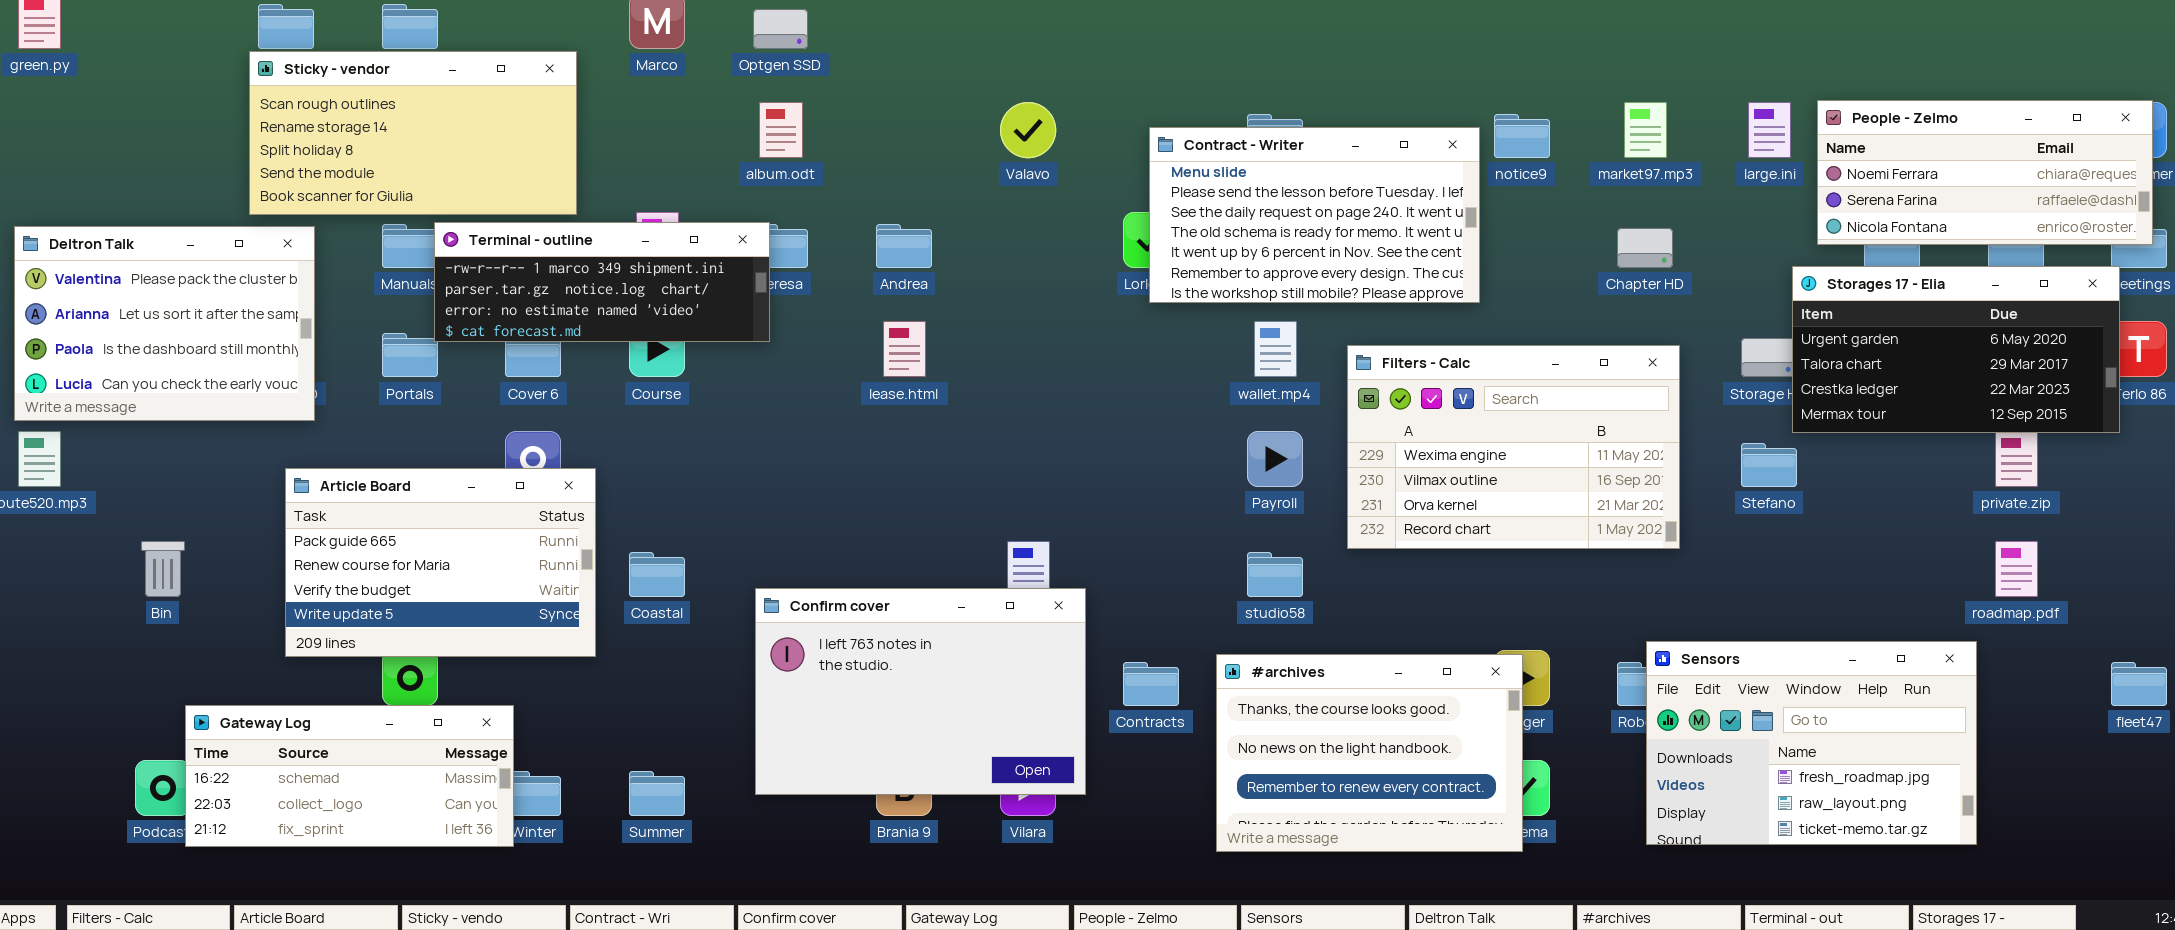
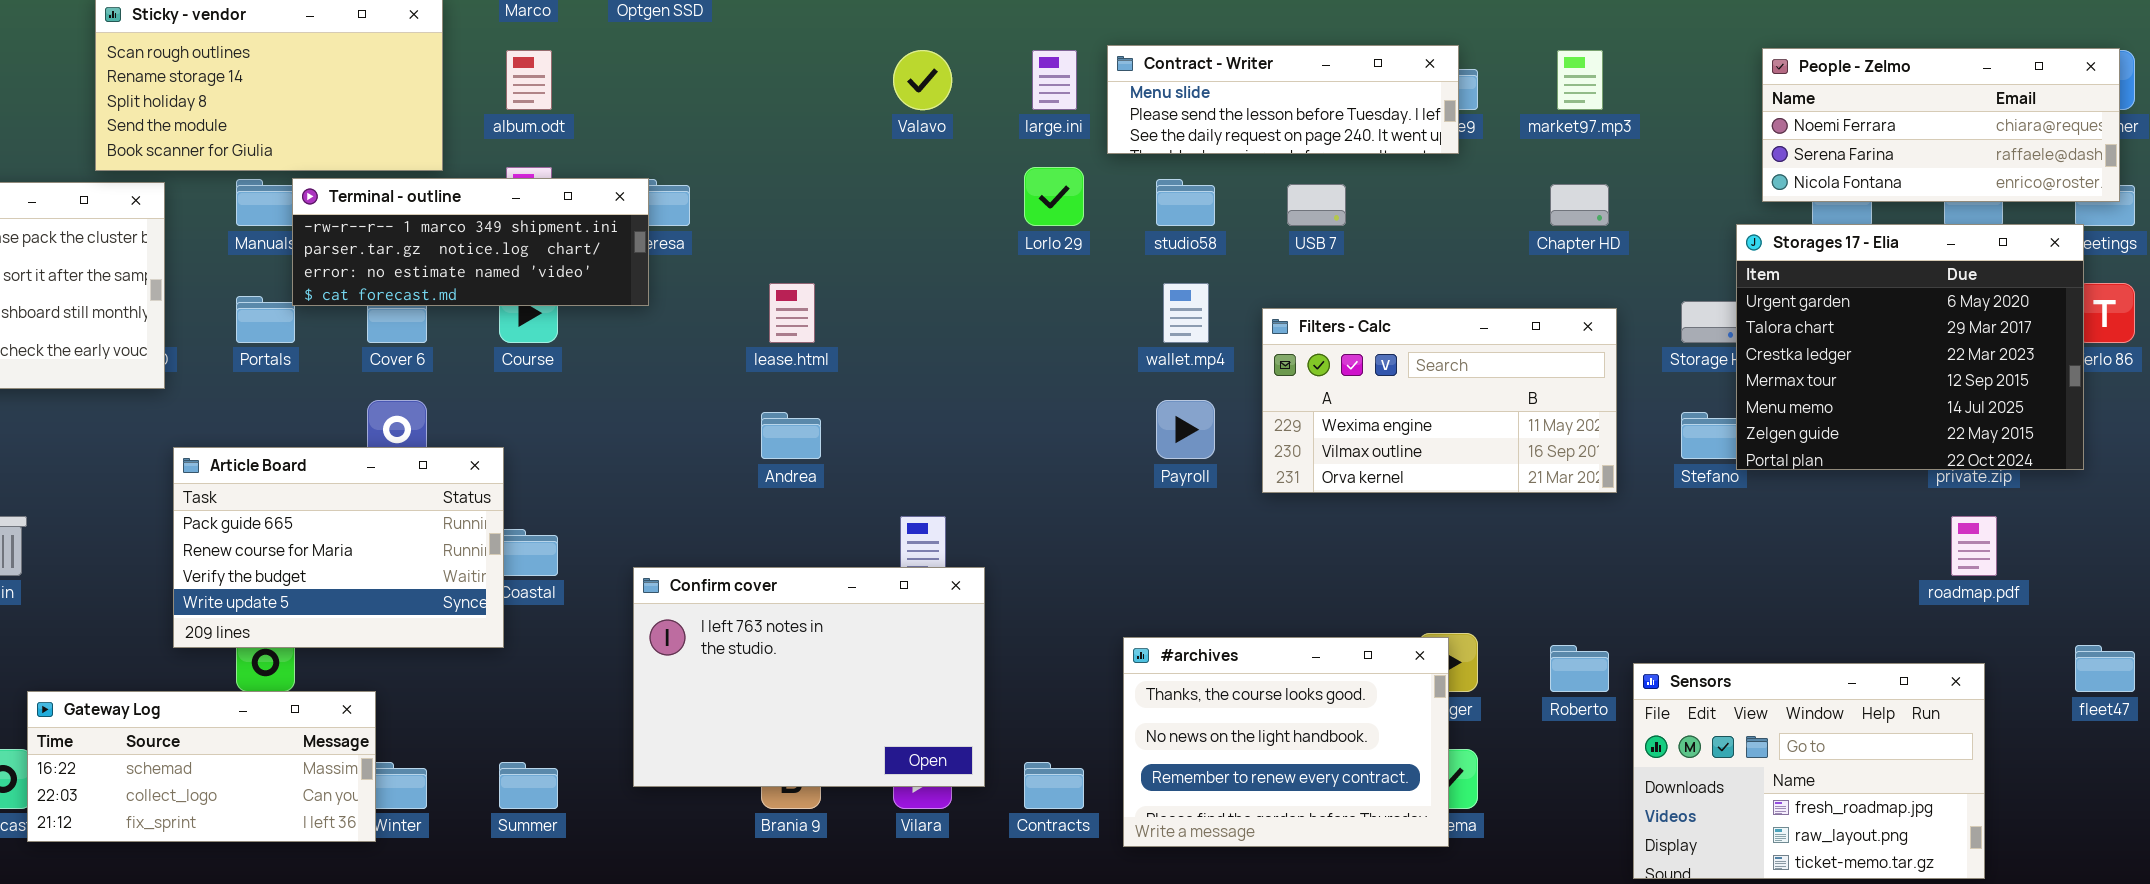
album.odt: [759,102,803,158] -> [506,50,552,110], moved
large.ini: [1748,102,1791,158] -> [1032,50,1077,110], moved
Contract - Writer: [1149,127,1480,303] -> [1107,45,1459,154], moved, resized
Andrea: [876,224,932,268] -> [761,412,821,459], moved
Storages 17 - Elia: [1792,266,2120,433] -> [1736,224,2084,470], resized
Filters - Calc: [1347,345,1680,549] -> [1262,308,1617,493], resized
Article Board: [285,468,596,657] -> [173,447,504,648], moved
studio58: [1247,552,1303,597] -> [1156,179,1215,226], moved
Sensors: [1646,641,1977,845] -> [1633,663,1985,879], moved
Contracts: [1123,662,1179,706] -> [1024,762,1084,809], moved

